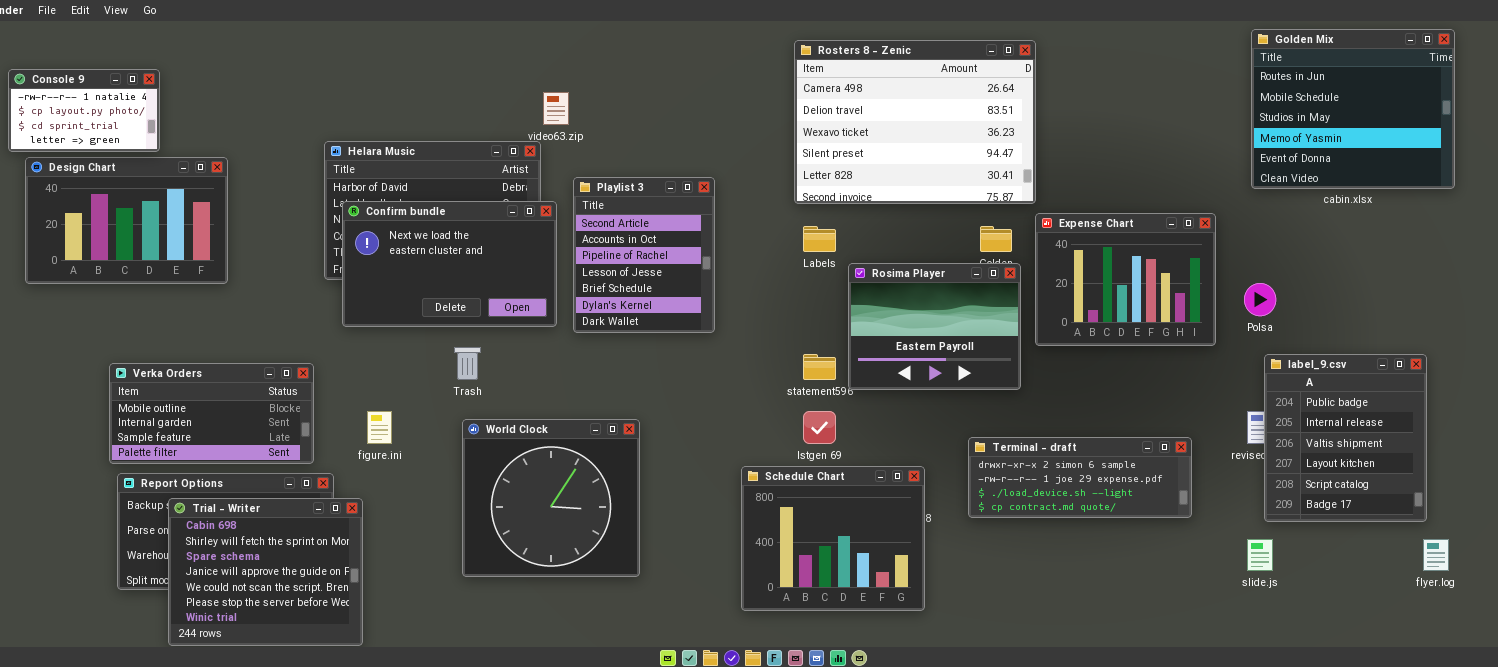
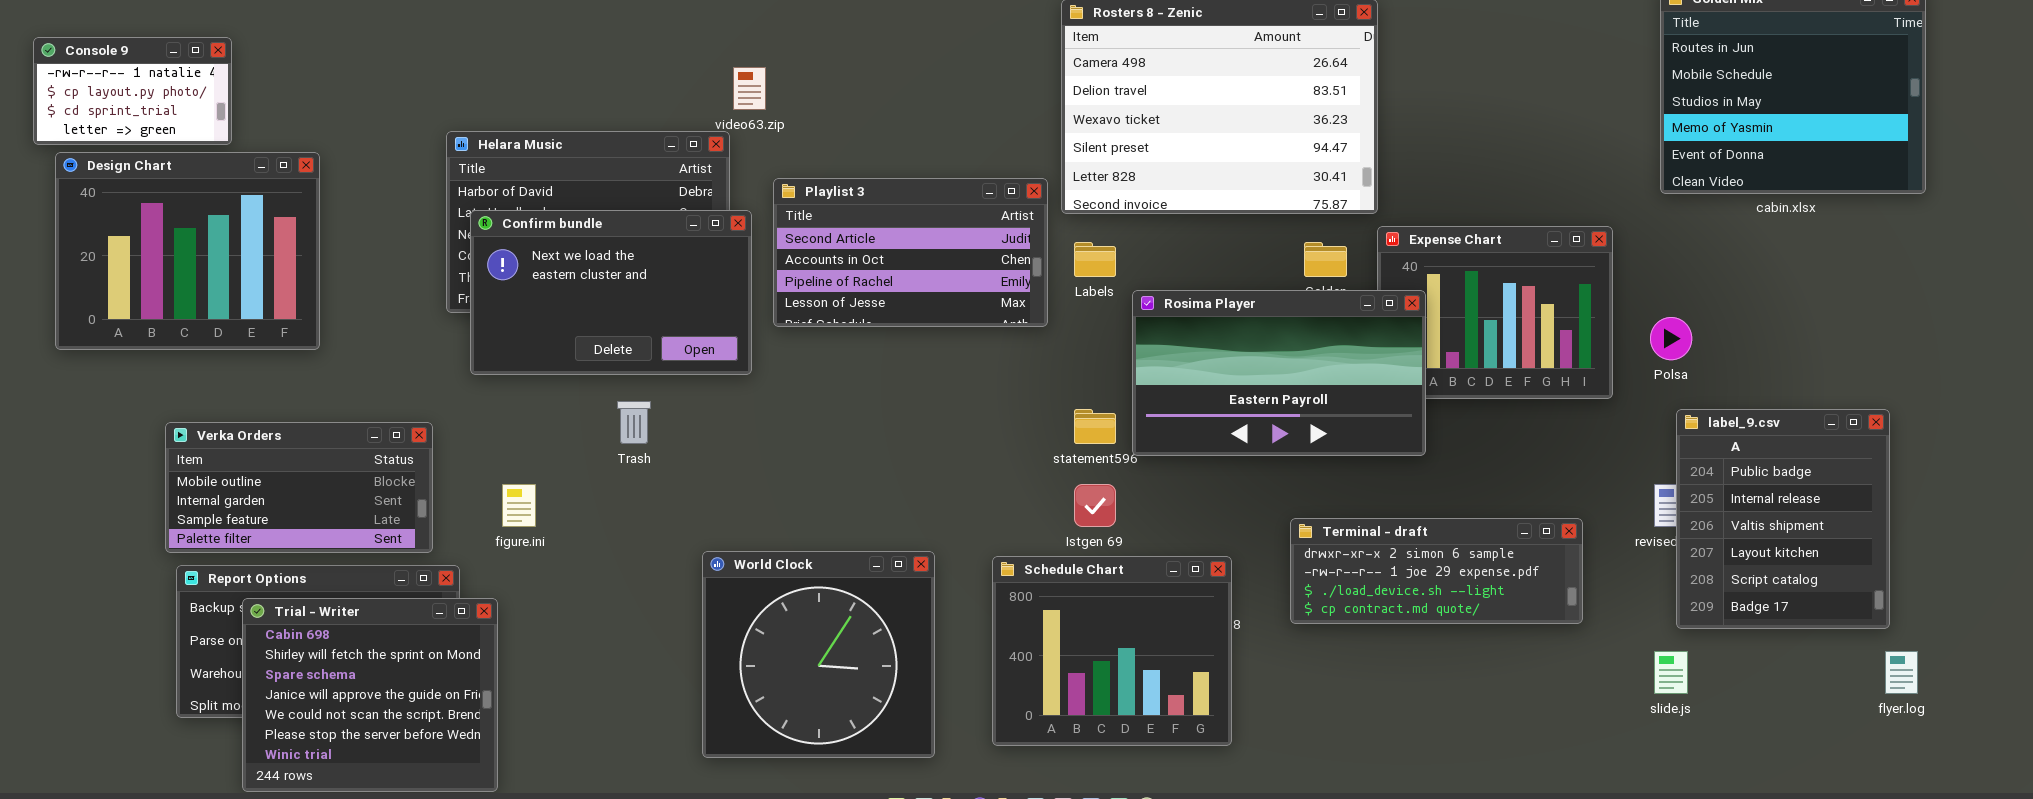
Design Chart: [25,157,228,284] -> [55,152,320,350], resized
Playlist 3: [573,177,715,333] -> [773,178,1048,327], resized
Rosima Player: [848,263,1021,390] -> [1132,290,1426,456], resized
World Clock: [462,419,640,577] -> [702,551,935,758], moved

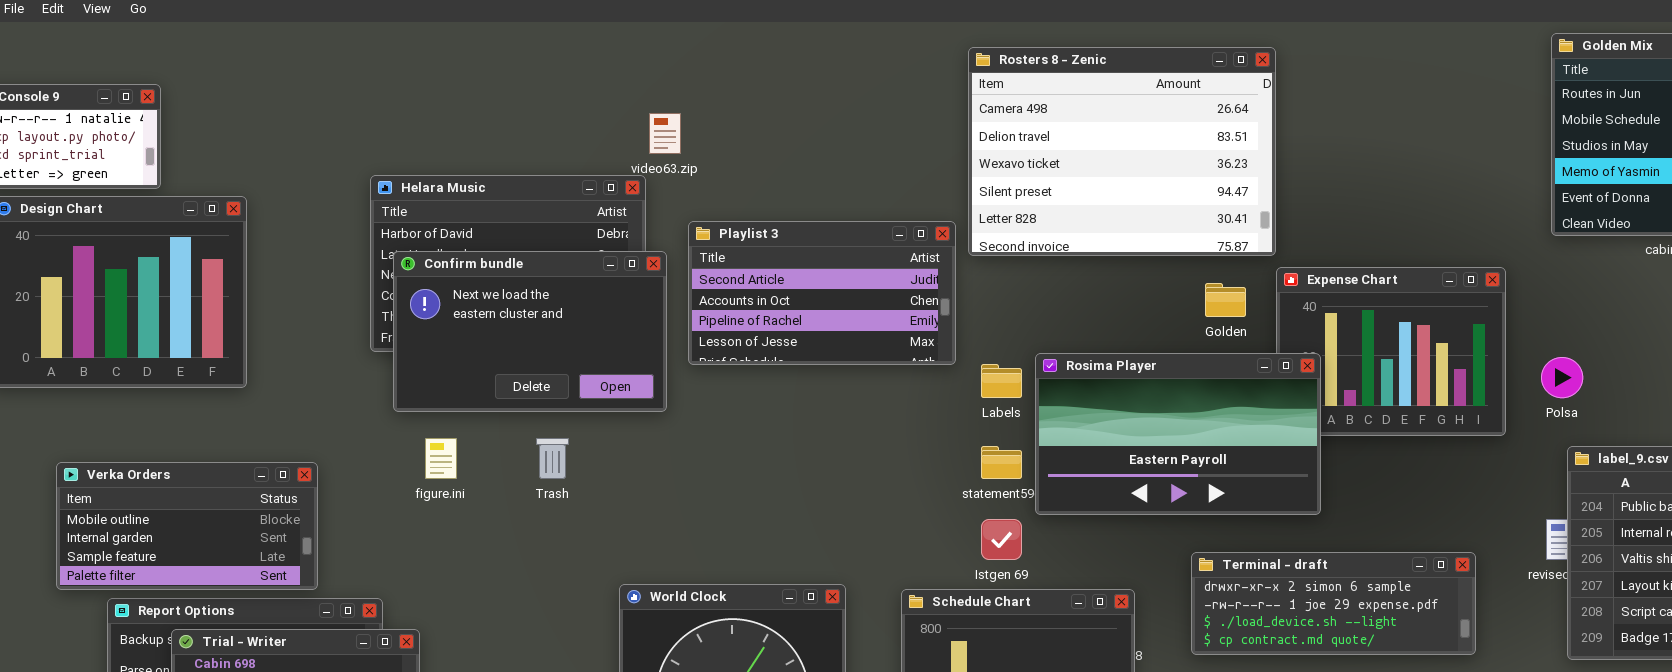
Labels: [1074,242,1116,277] -> [981,364,1022,398], moved
Rosima Player: [1132,290,1426,456] -> [1035,353,1321,515], moved
Verka Orders: [165,422,433,553] -> [56,462,318,590], moved
figure.ini: [502,484,536,527] -> [425,438,457,479], moved

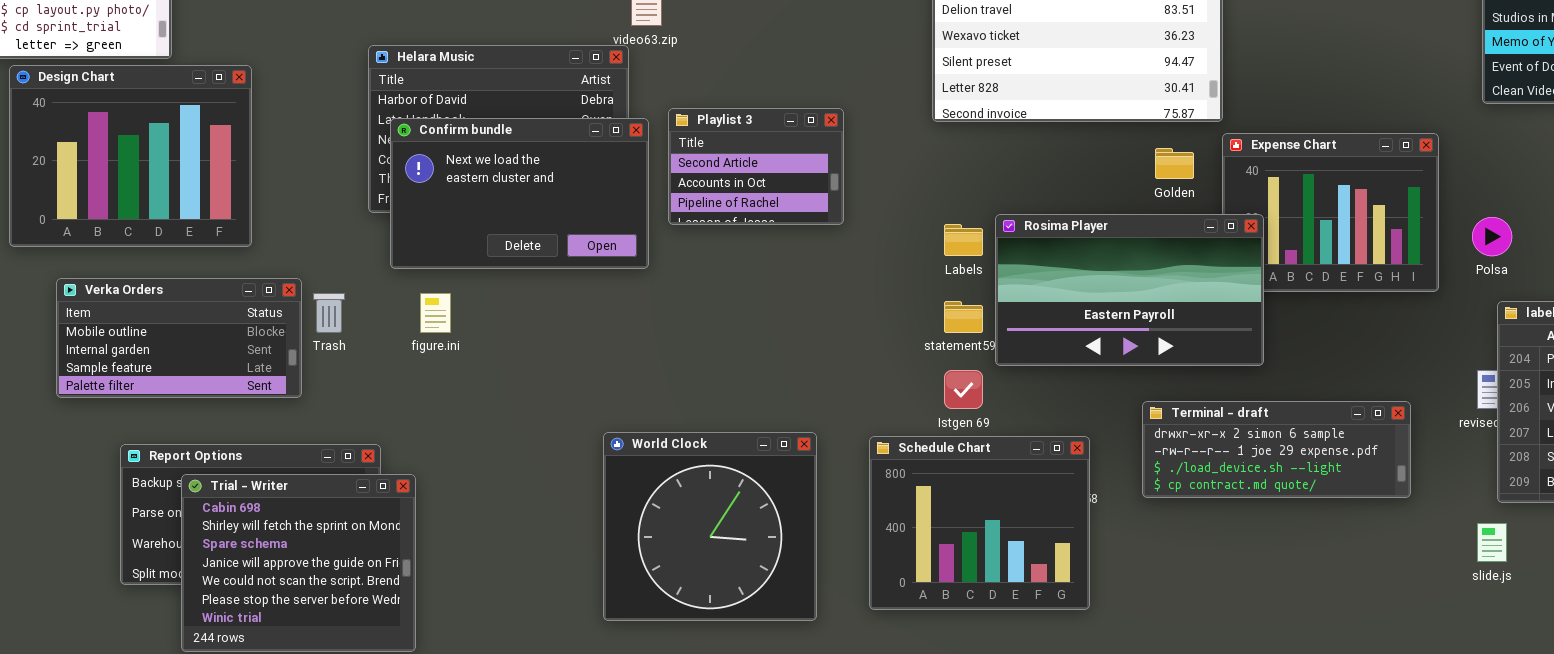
Playlist 3: [688,221,956,365] -> [668,108,844,225], resized
Trash: [536,438,569,479] -> [313,293,345,333], moved
Verka Orders: [56,462,318,590] -> [56,278,302,398], moved

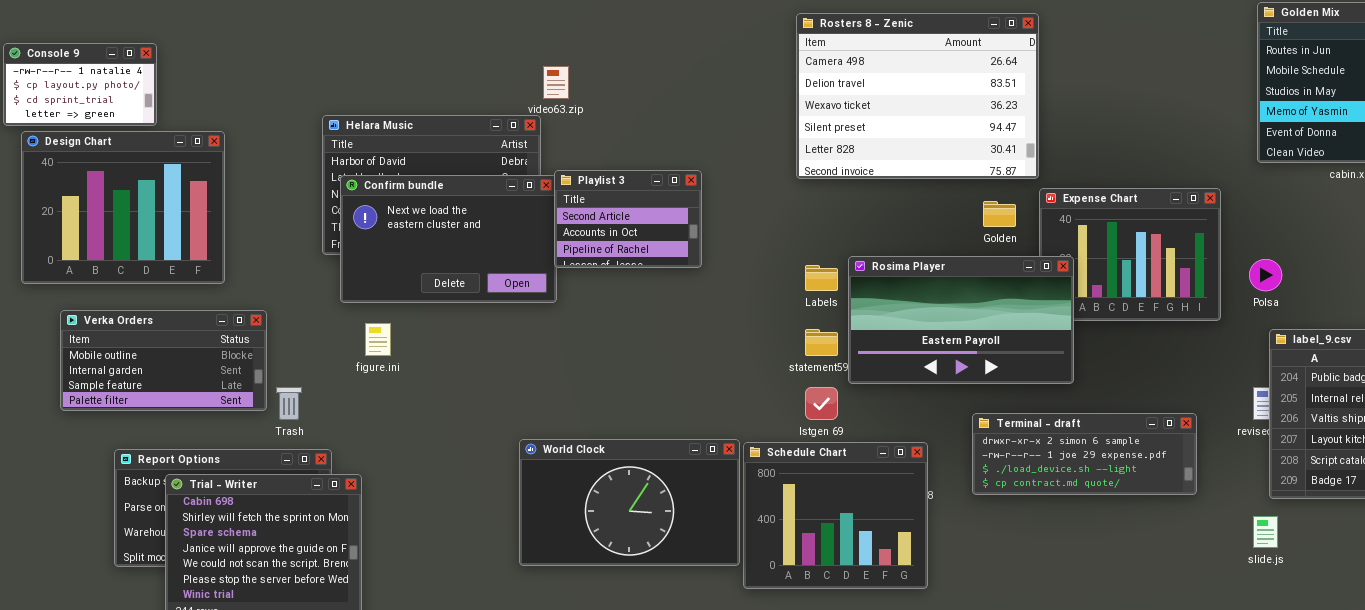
Playlist 3: [668,108,844,225] -> [554,170,702,268], moved
Trash: [313,293,345,333] -> [276,387,302,420], moved
World Clock: [603,432,817,621] -> [519,439,740,566], resized

